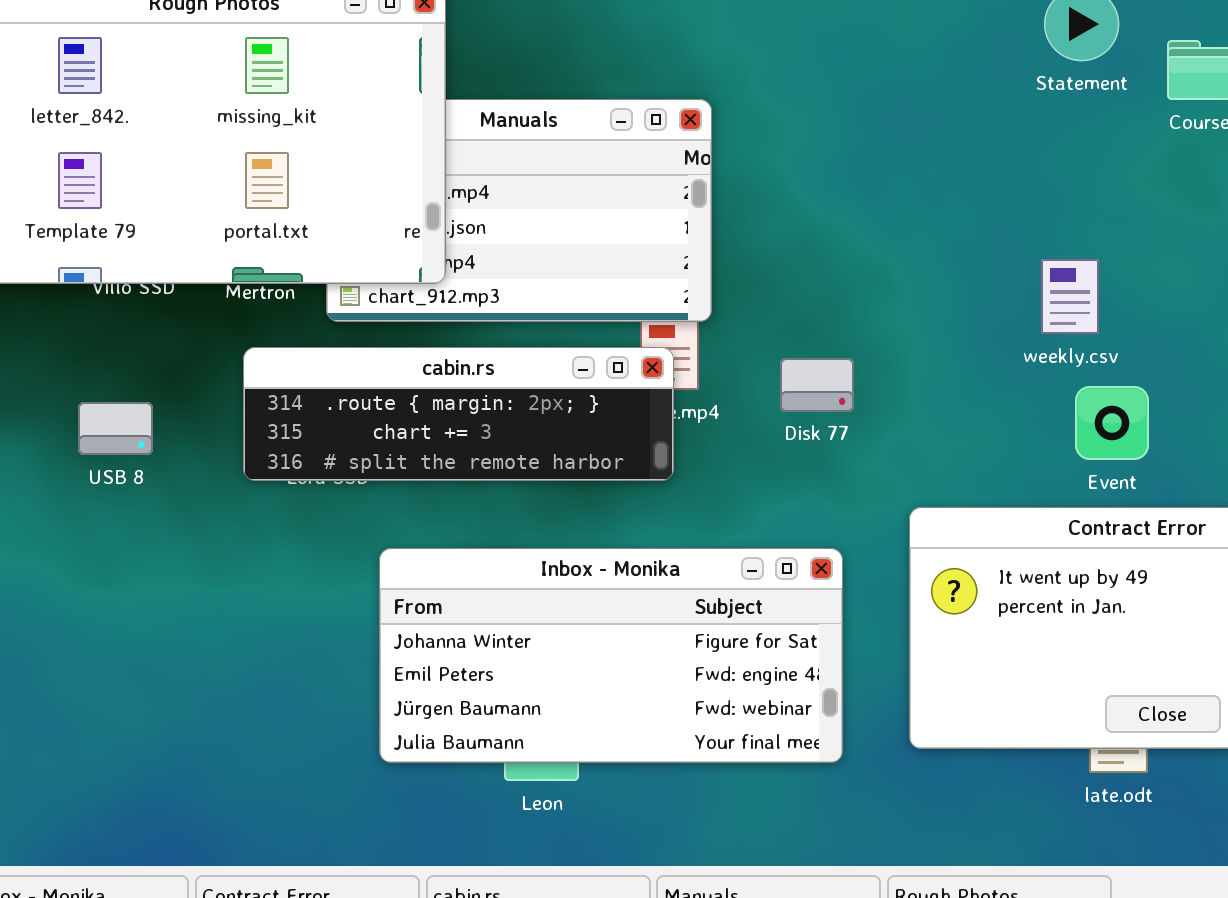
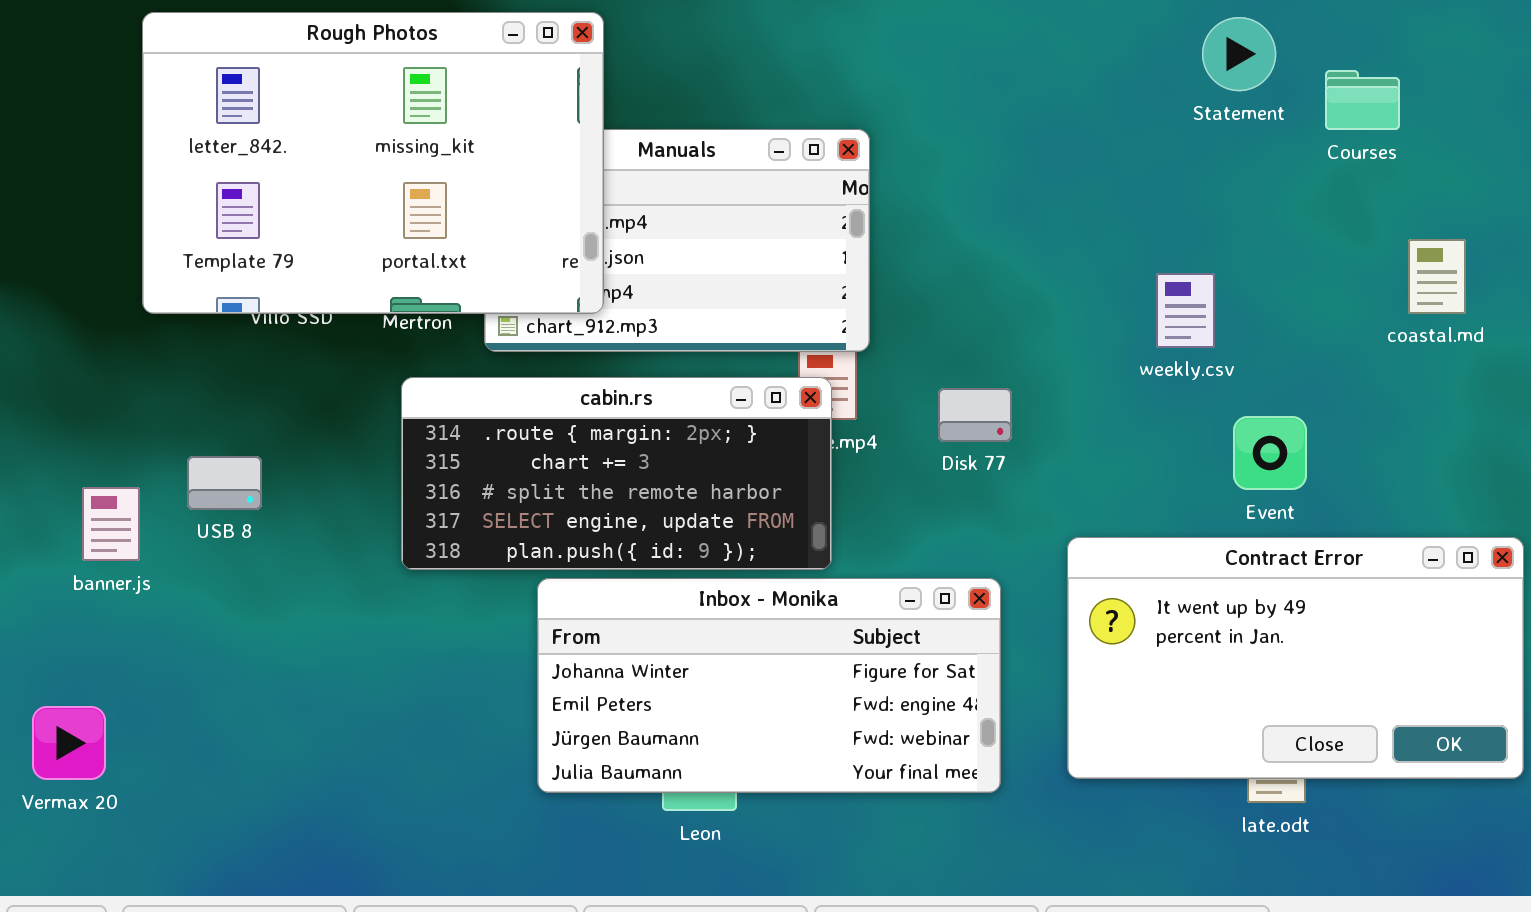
weekly.csv: [1041,259,1099,334] -> [1156,273,1215,348], moved
cabin.rs: [243,347,674,481] -> [401,377,832,570], resized
USB 8: [78,402,153,455] -> [187,456,262,510], moved

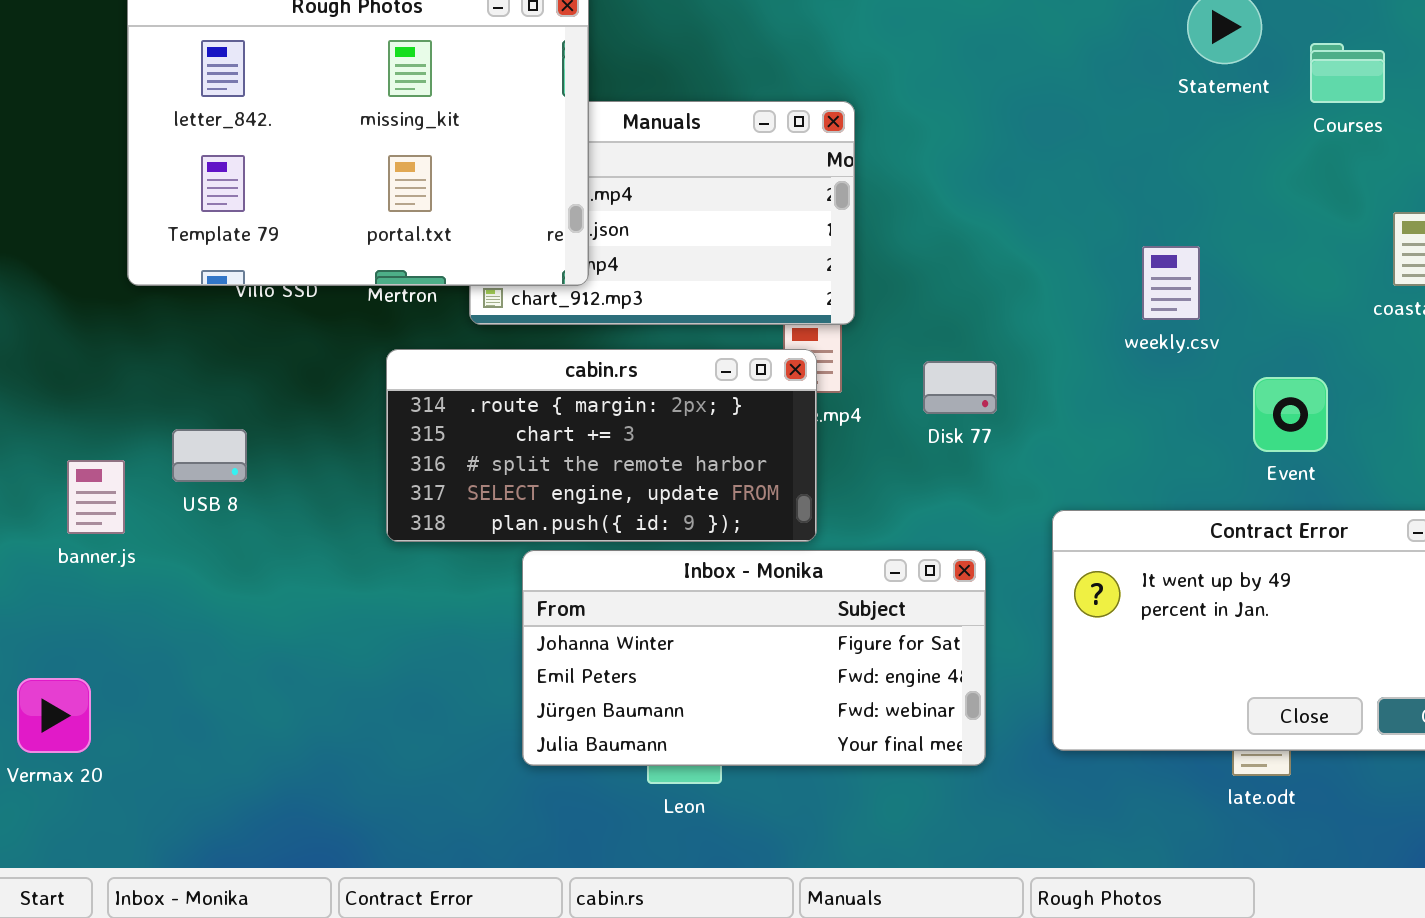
Event: [1233,416,1307,490] -> [1253,377,1328,452], moved

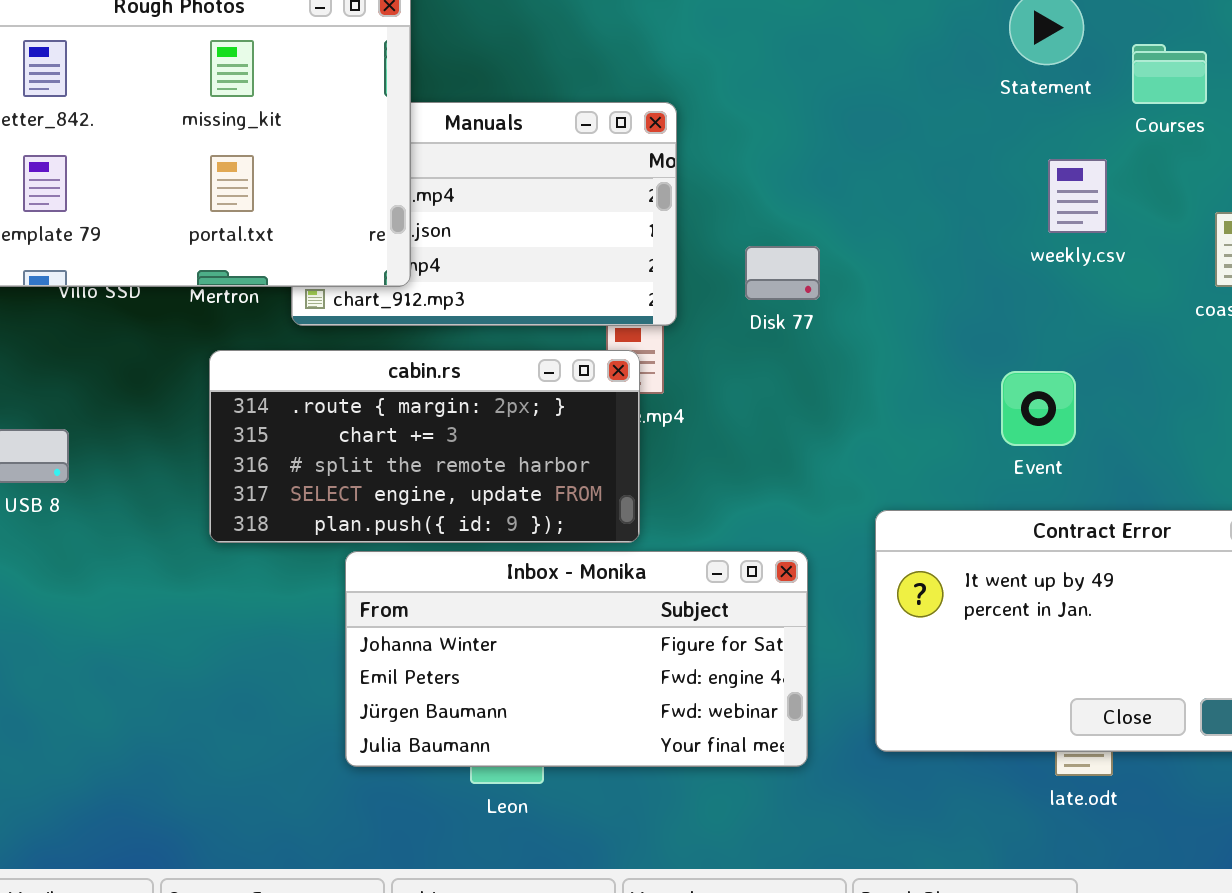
weekly.csv: [1142,246,1200,320] -> [1048,159,1107,233], moved
Disk 77: [923,361,997,414] -> [745,246,820,300], moved
Event: [1253,377,1328,452] -> [1001,371,1076,446], moved

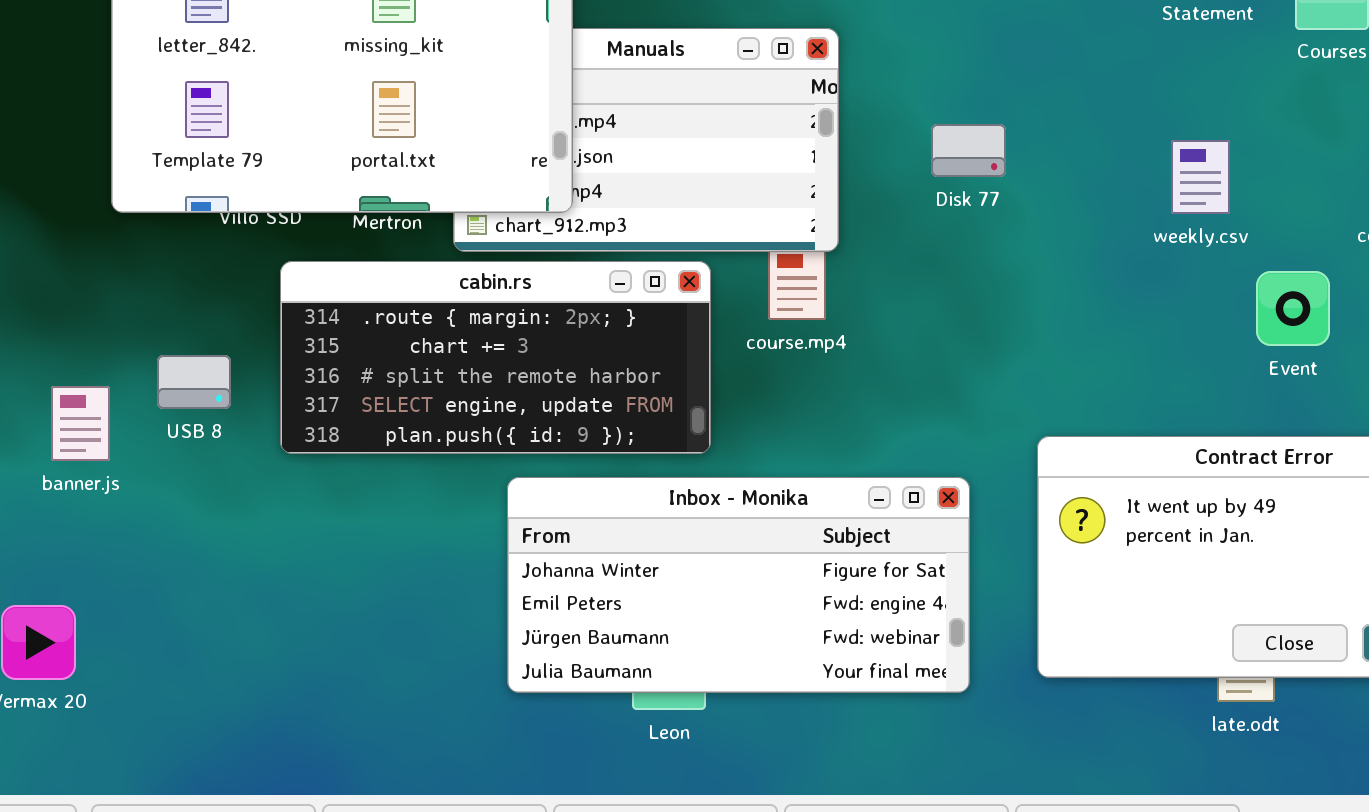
weekly.csv: [1048,159,1107,233] -> [1171,140,1230,214], moved
Disk 77: [745,246,820,300] -> [931,124,1006,177], moved
cabin.rs: [209,350,640,543] -> [280,261,711,454], moved
Event: [1001,371,1076,446] -> [1256,271,1330,346], moved

